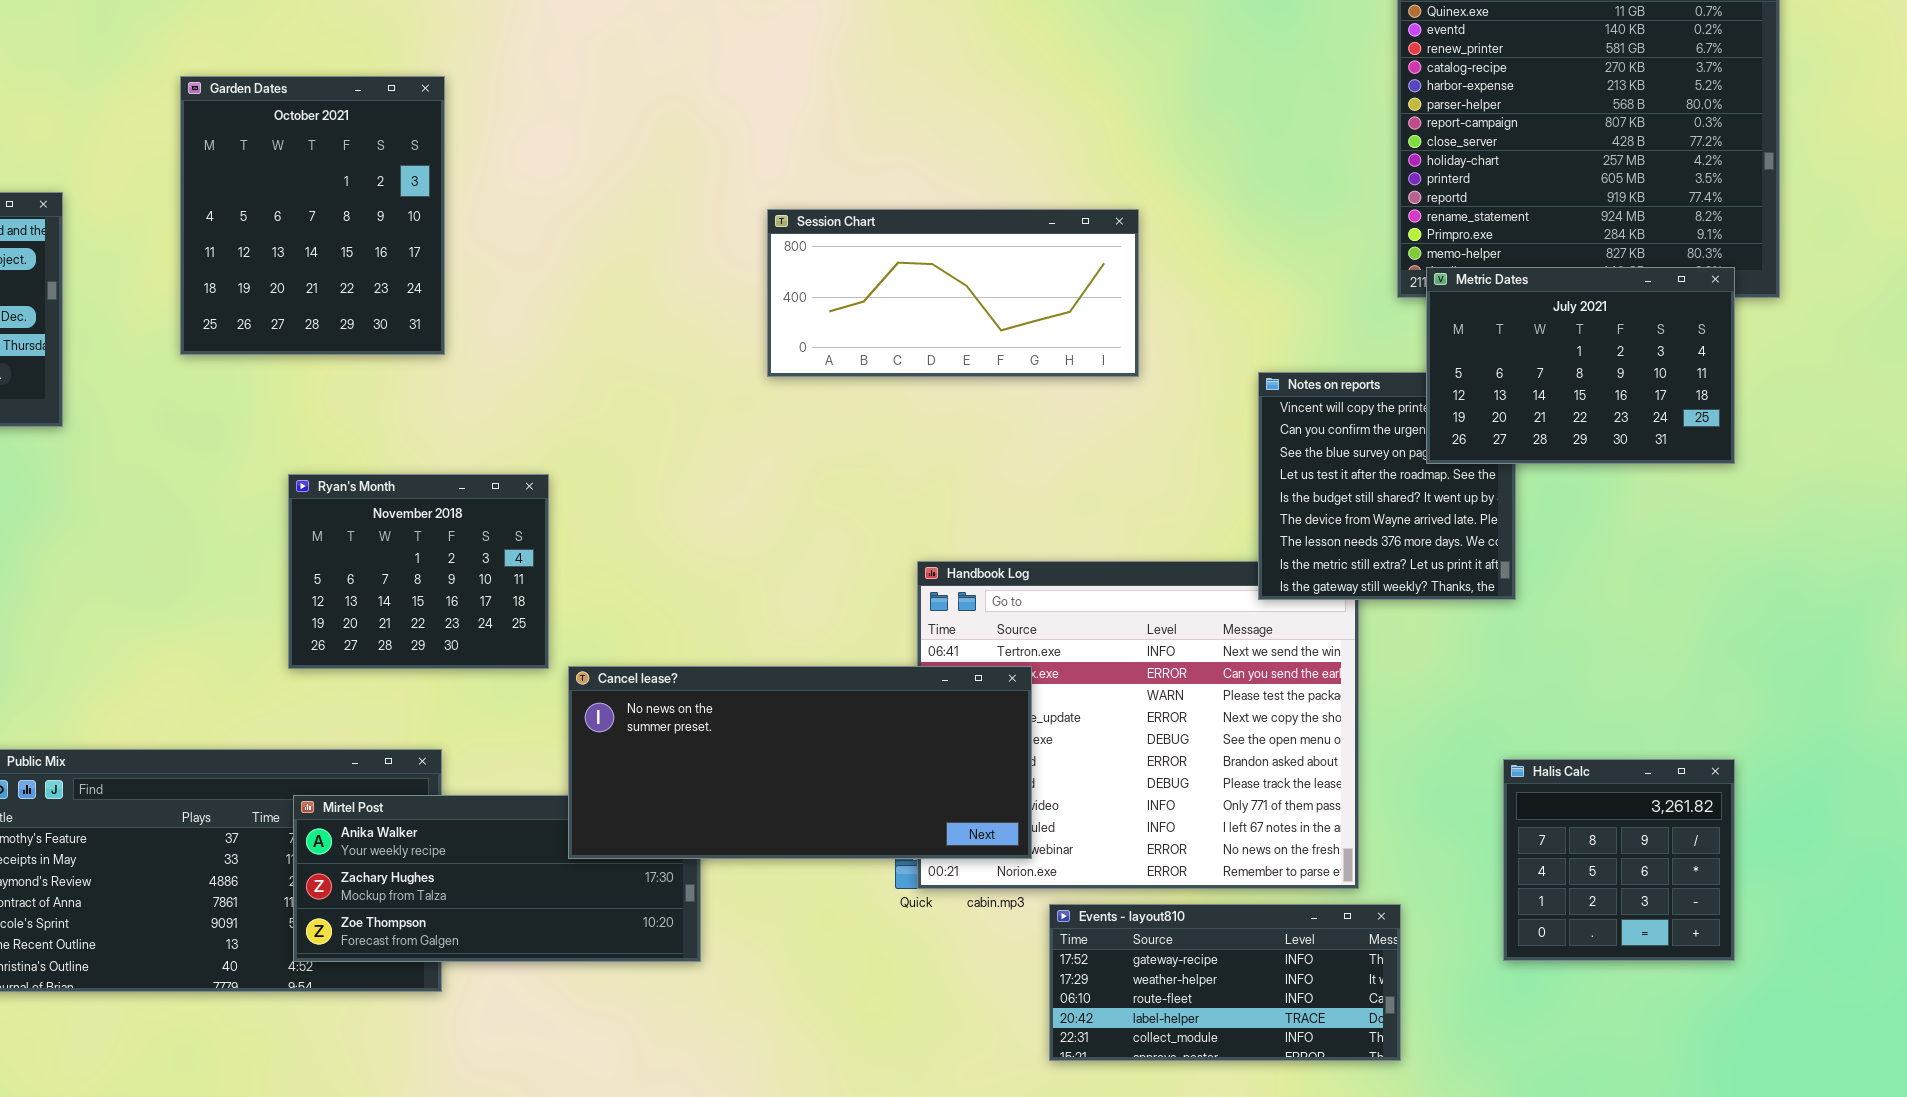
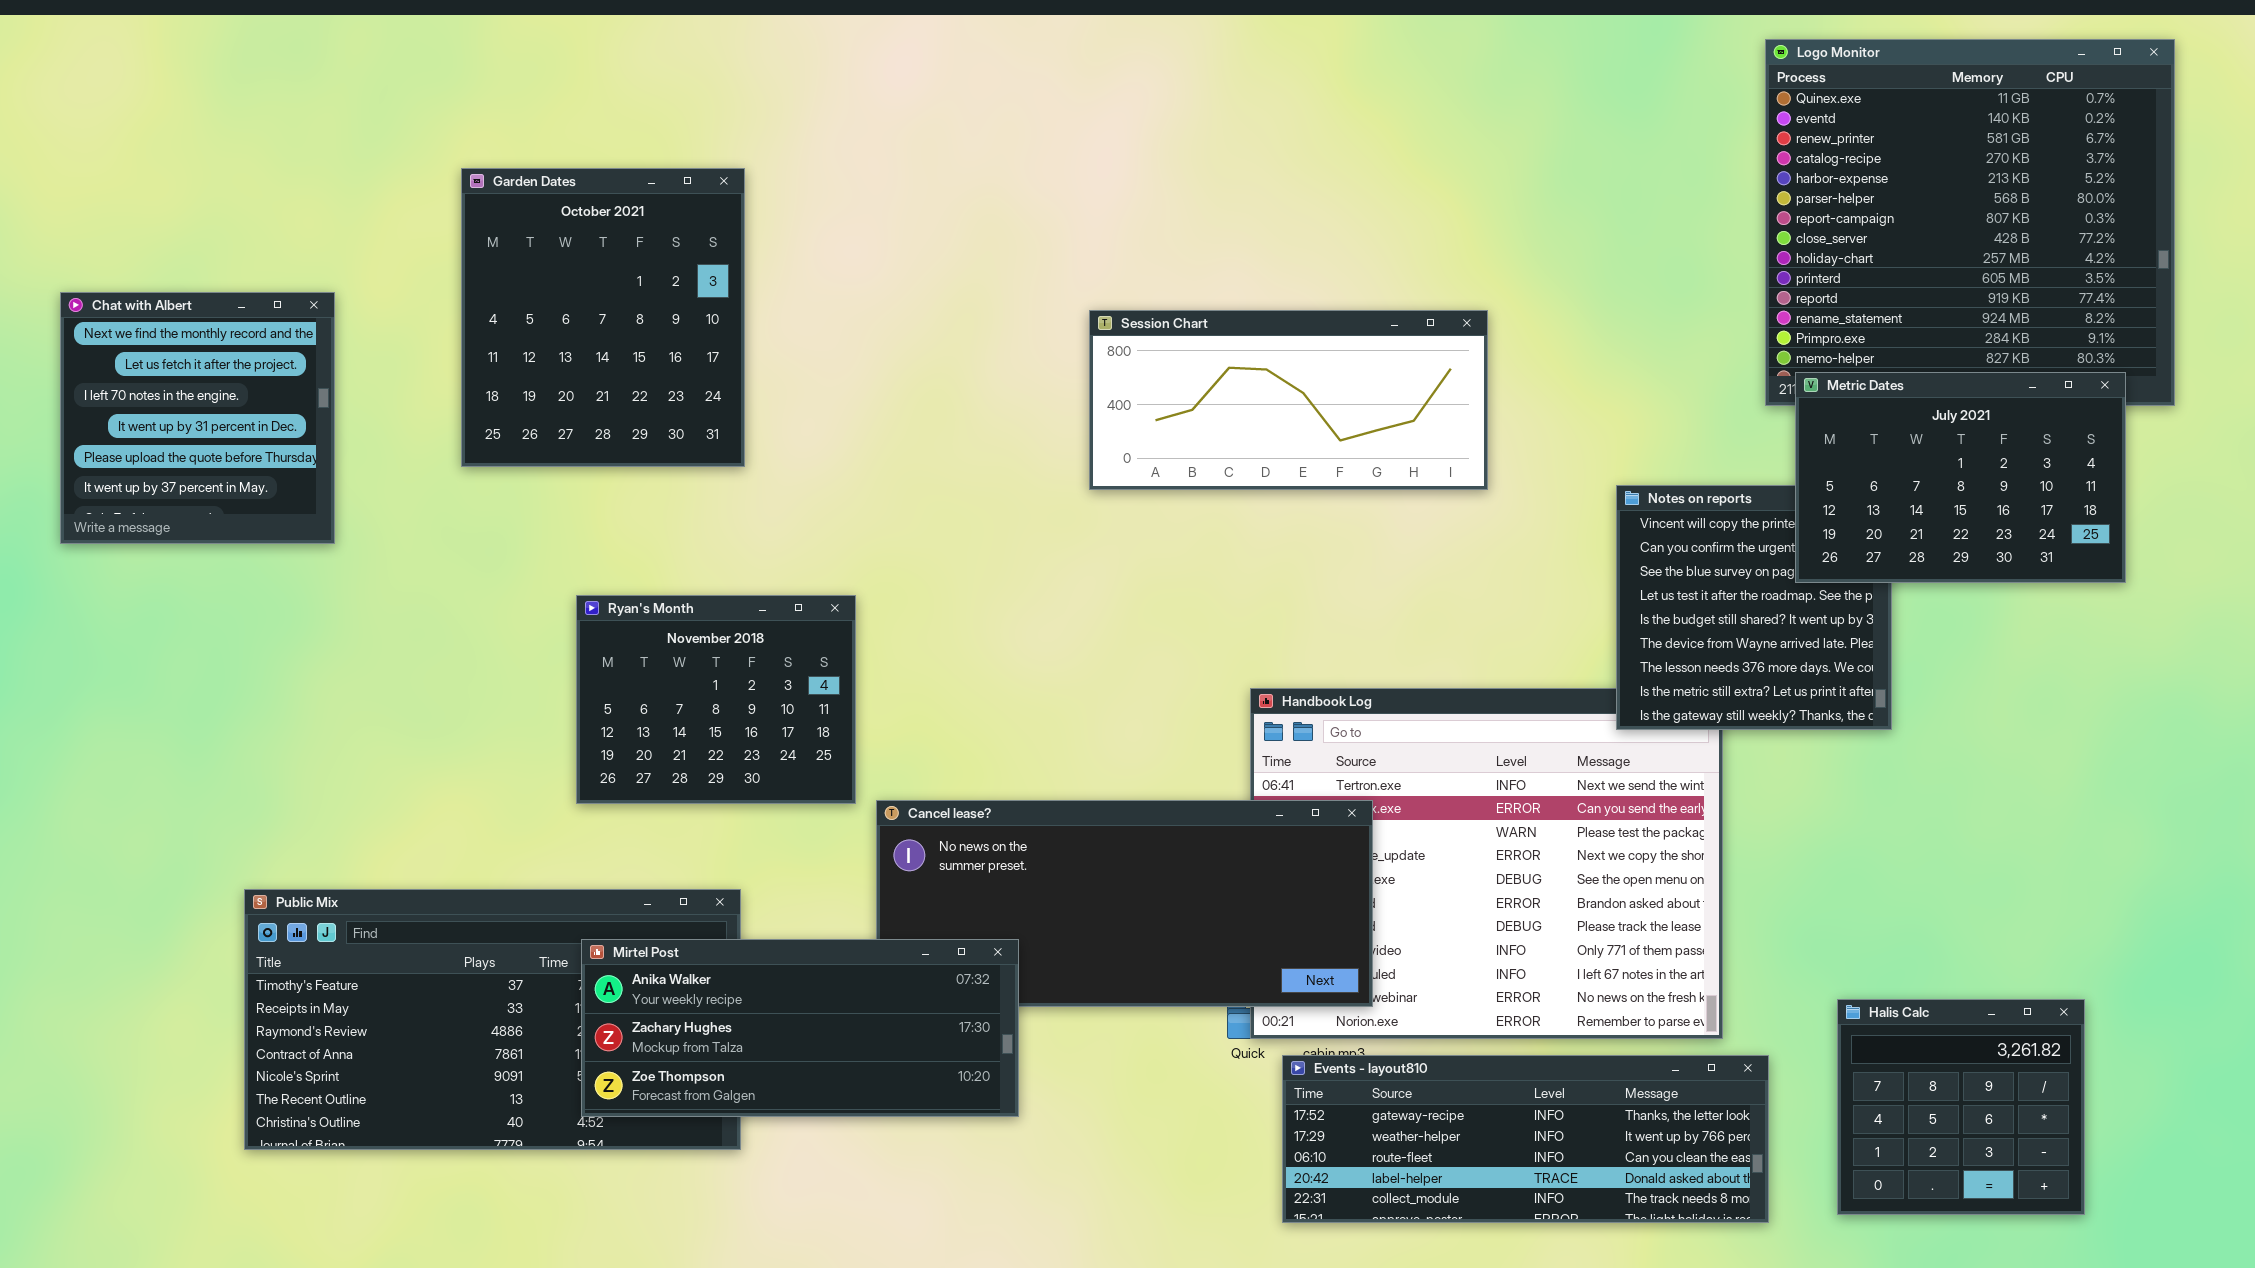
Halis Calc: [1503,759,1735,961] -> [1837,999,2085,1215], moved
Mirtel Post: [293,795,701,962] -> [581,939,1019,1117], raised
Events - layout810: [1049,904,1401,1061] -> [1282,1055,1769,1223], resized

